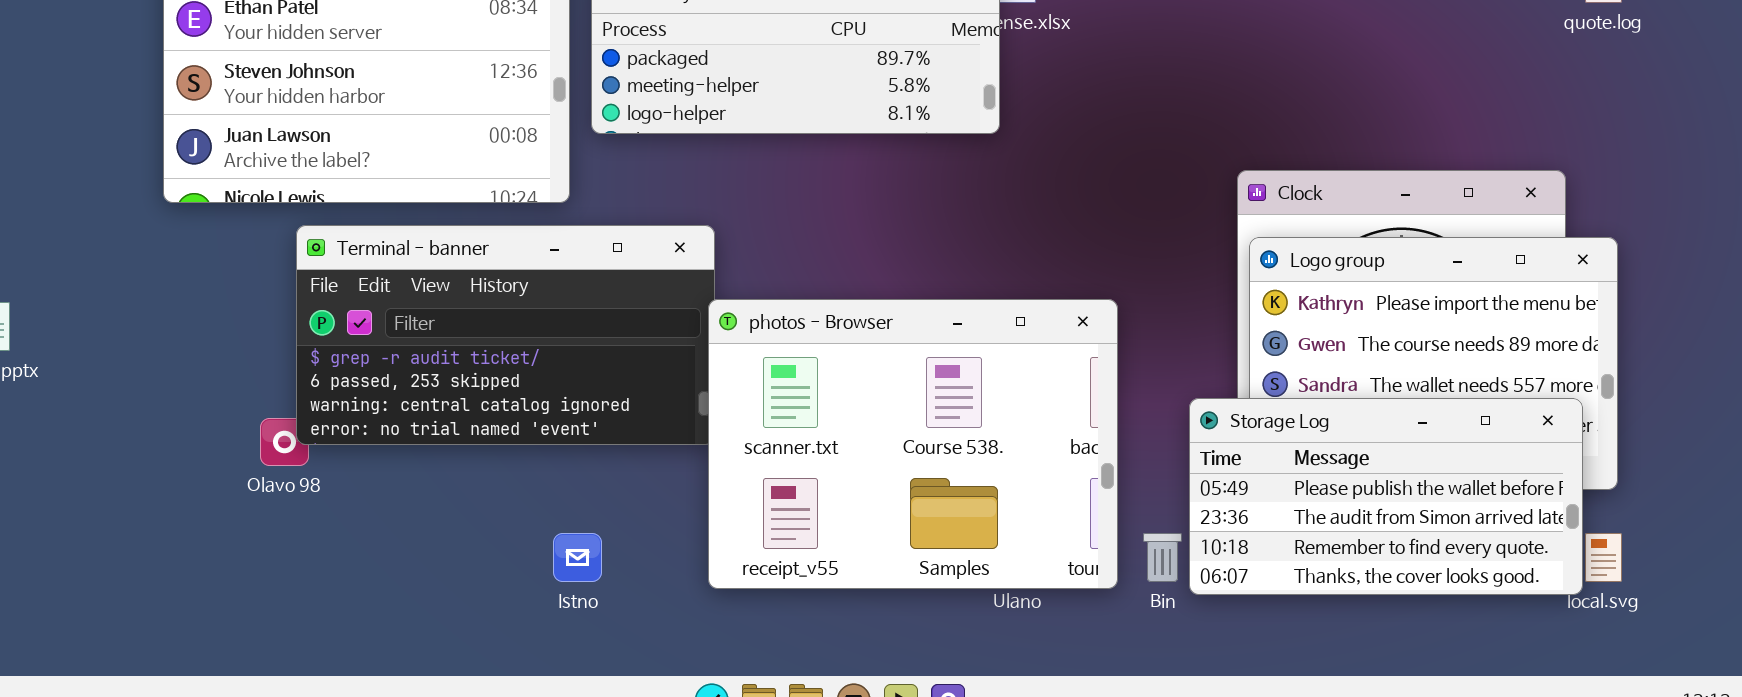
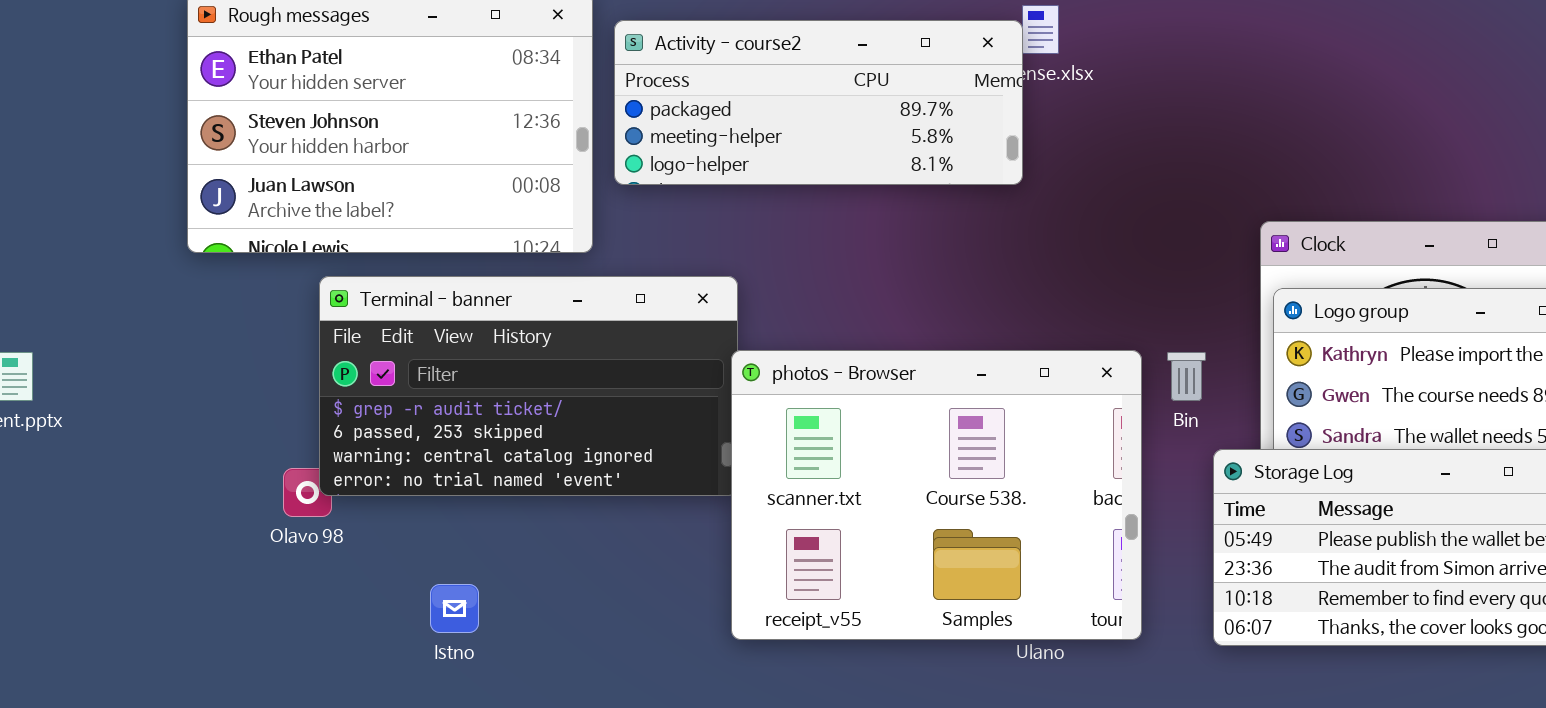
Istno: [553,533,602,582] -> [430,584,479,633], moved
Bin: [1143,533,1182,582] -> [1167,352,1206,401], moved

